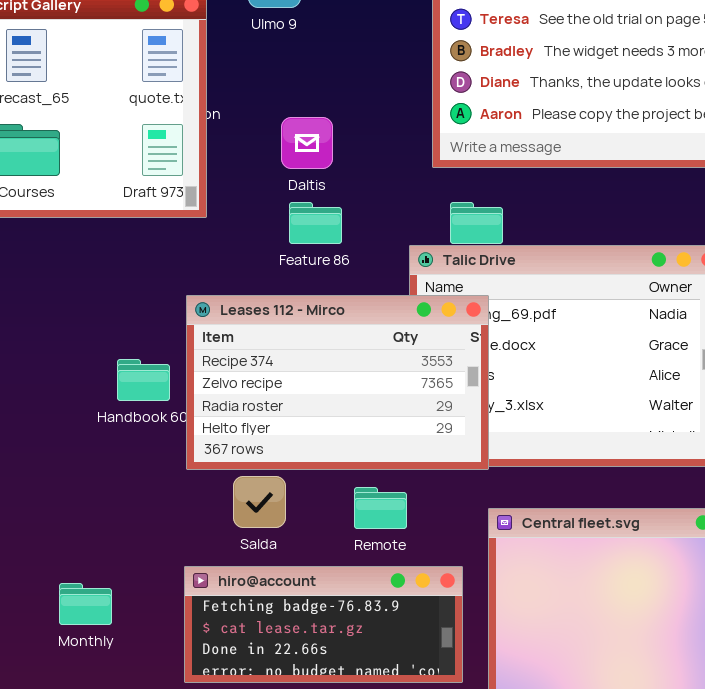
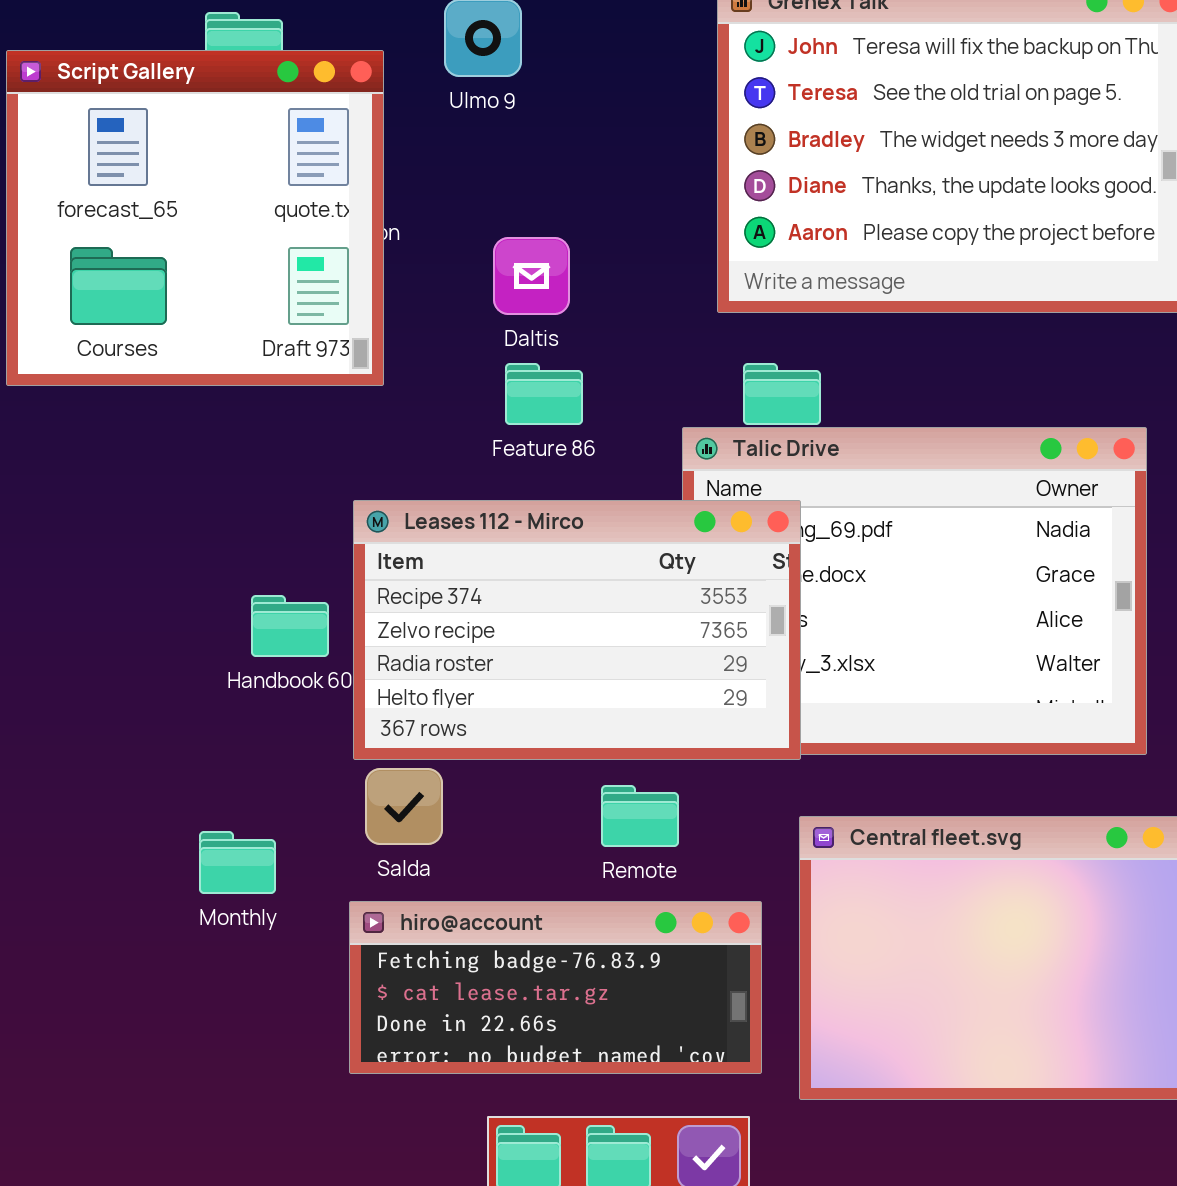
Salda: [233,476,286,528] -> [365,768,443,845], moved
Monthly: [59,583,112,625] -> [199,831,276,894], moved

